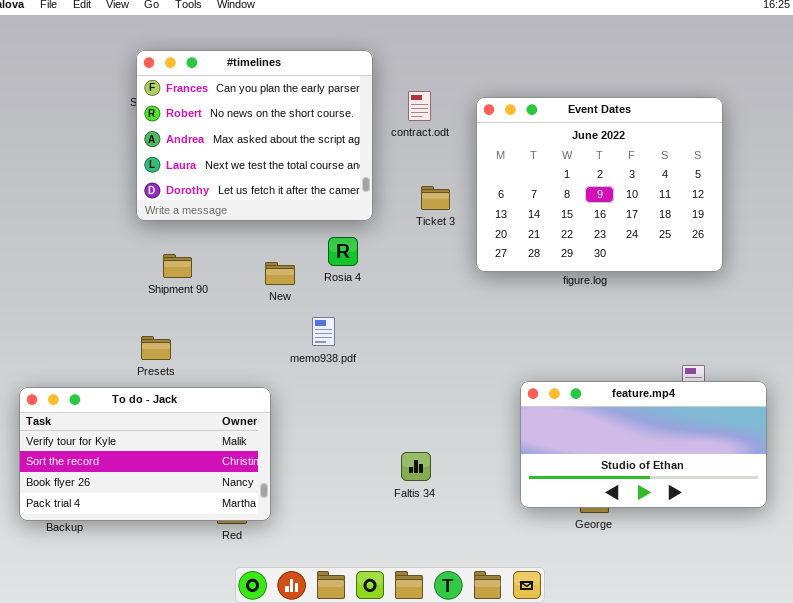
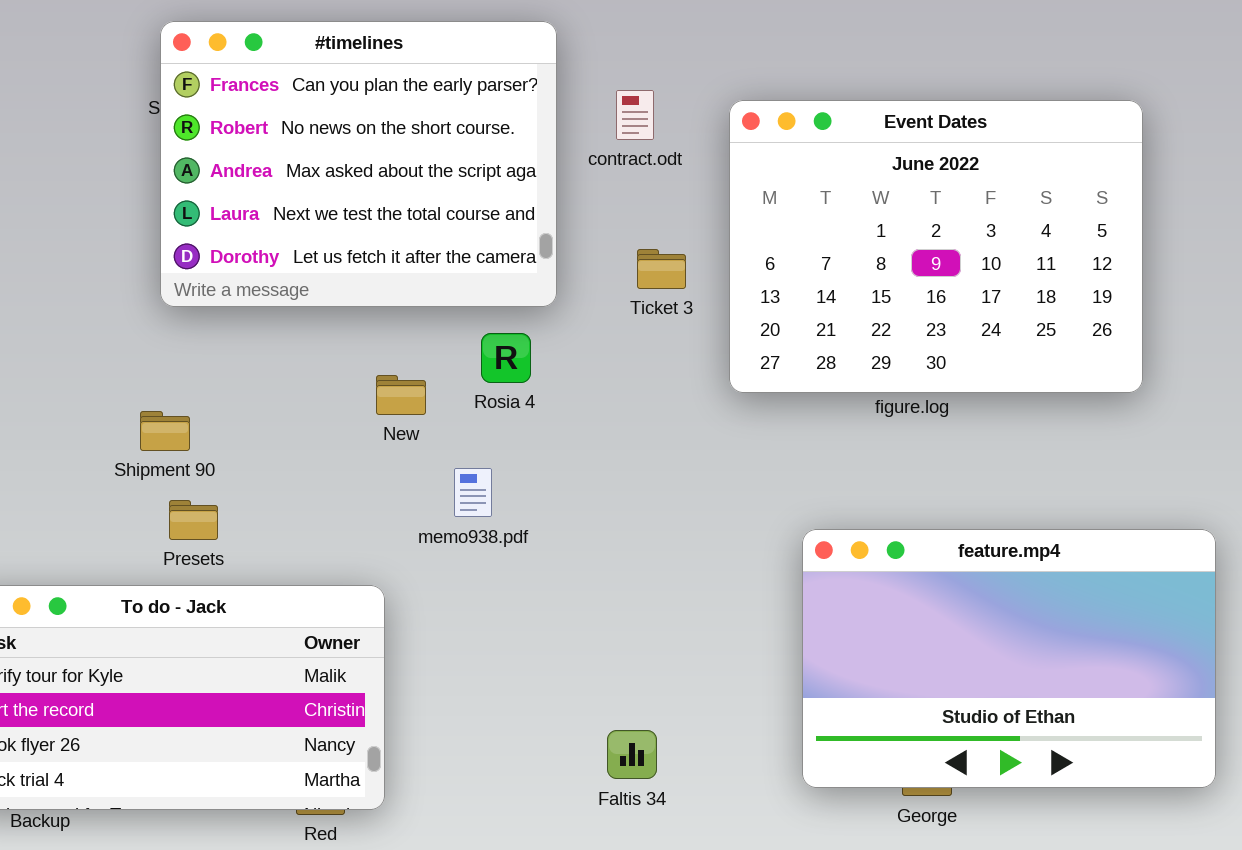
Shipment 90: [163,254,192,278] -> [140,411,190,451], moved
feature.mp4: [520,381,767,508] -> [802,529,1216,788], resized
Faltis 34: [401,452,431,481] -> [607,730,657,779], moved

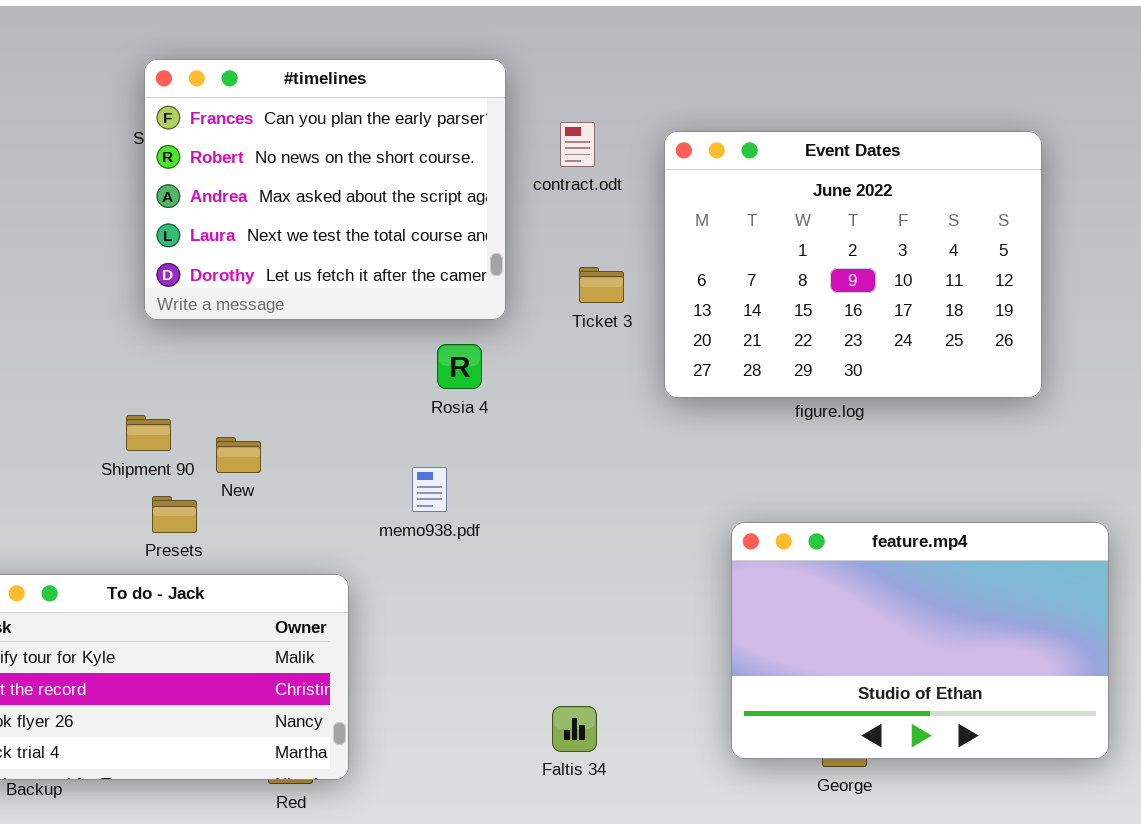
New: [376,375,426,415] -> [216,437,261,473], moved

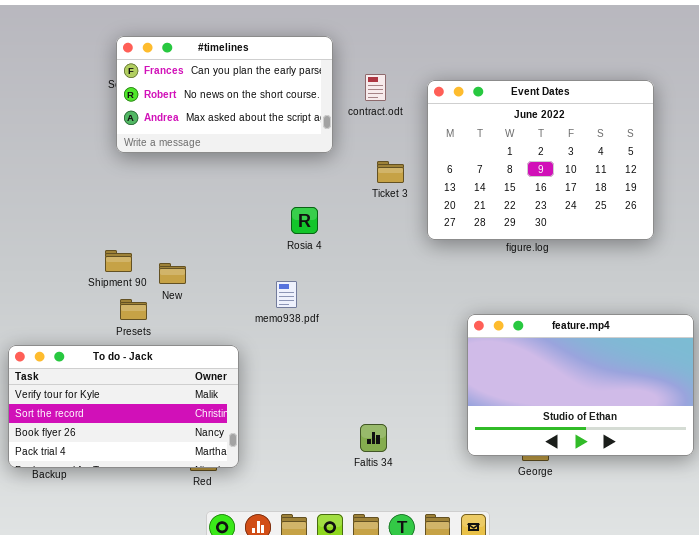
#timelines: [144,59,506,320] -> [116,36,333,153], resized

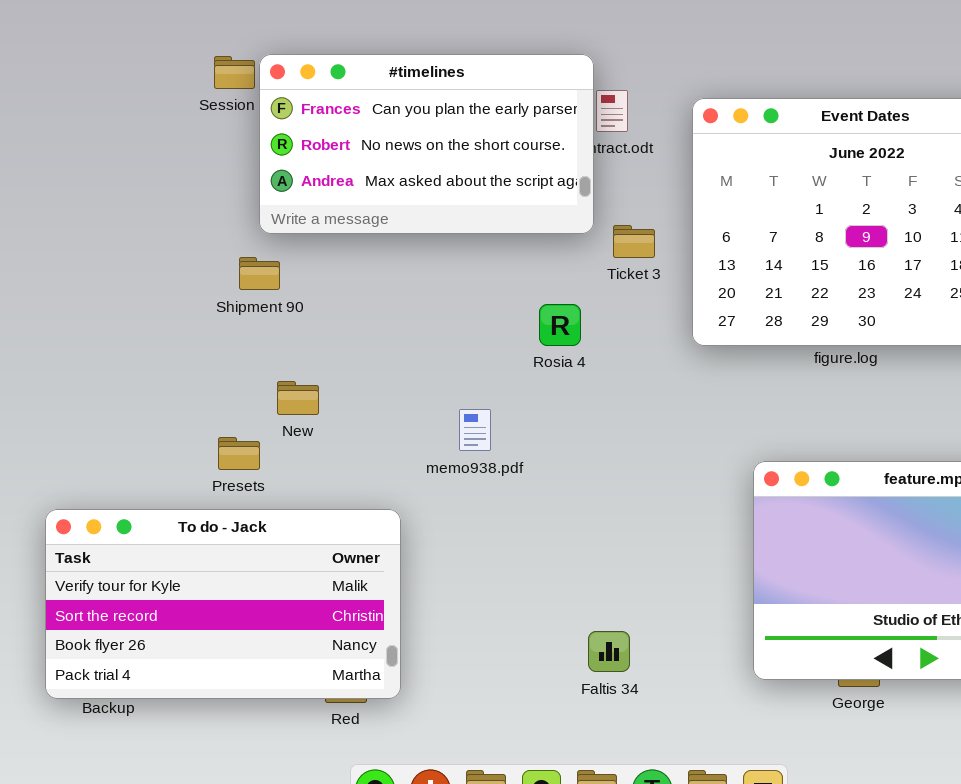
#timelines: [116,36,333,153] -> [259,54,594,234], moved
Rosia 4: [291,207,318,234] -> [539,304,581,346], moved
Shipment 90: [105,250,132,272] -> [239,257,280,290], moved

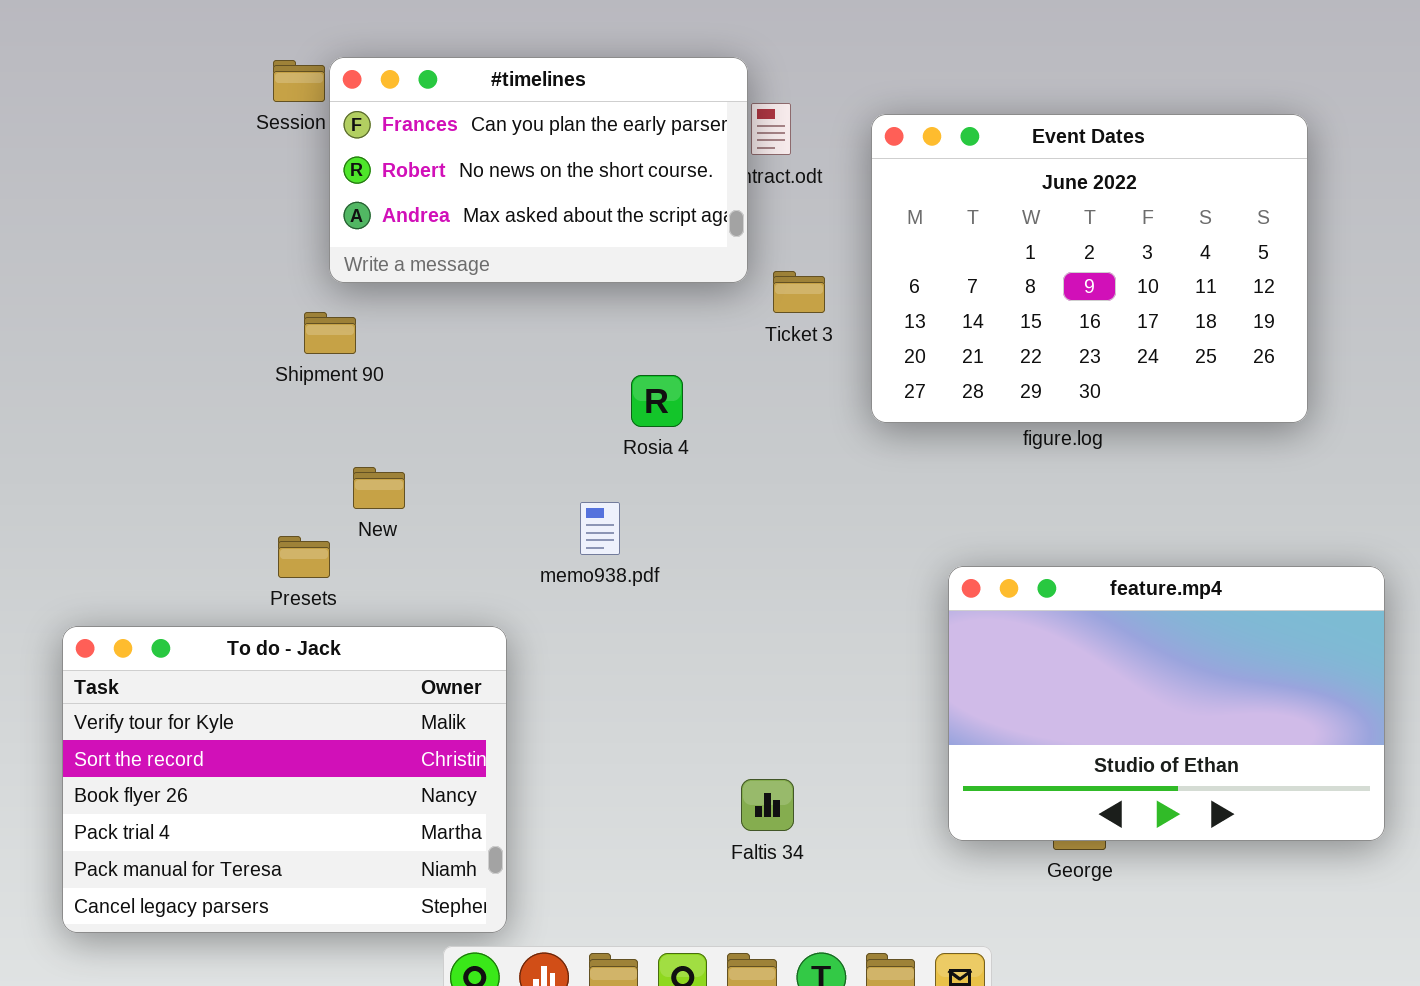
Rosia 4: [539,304,581,346] -> [631,375,683,427], moved
To do - Jack: [45,509,401,699] -> [62,626,507,933], resized

